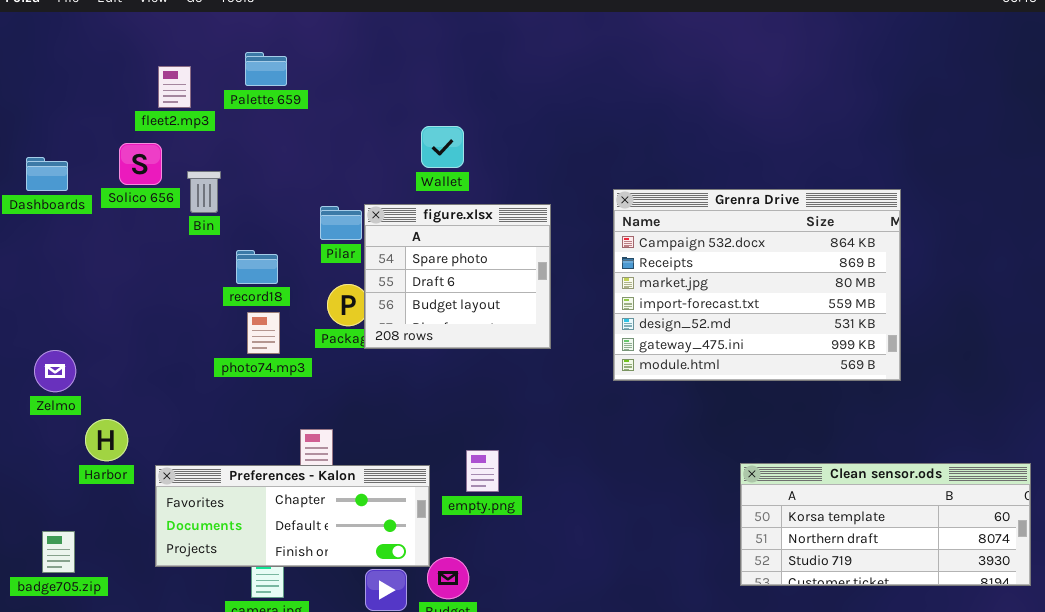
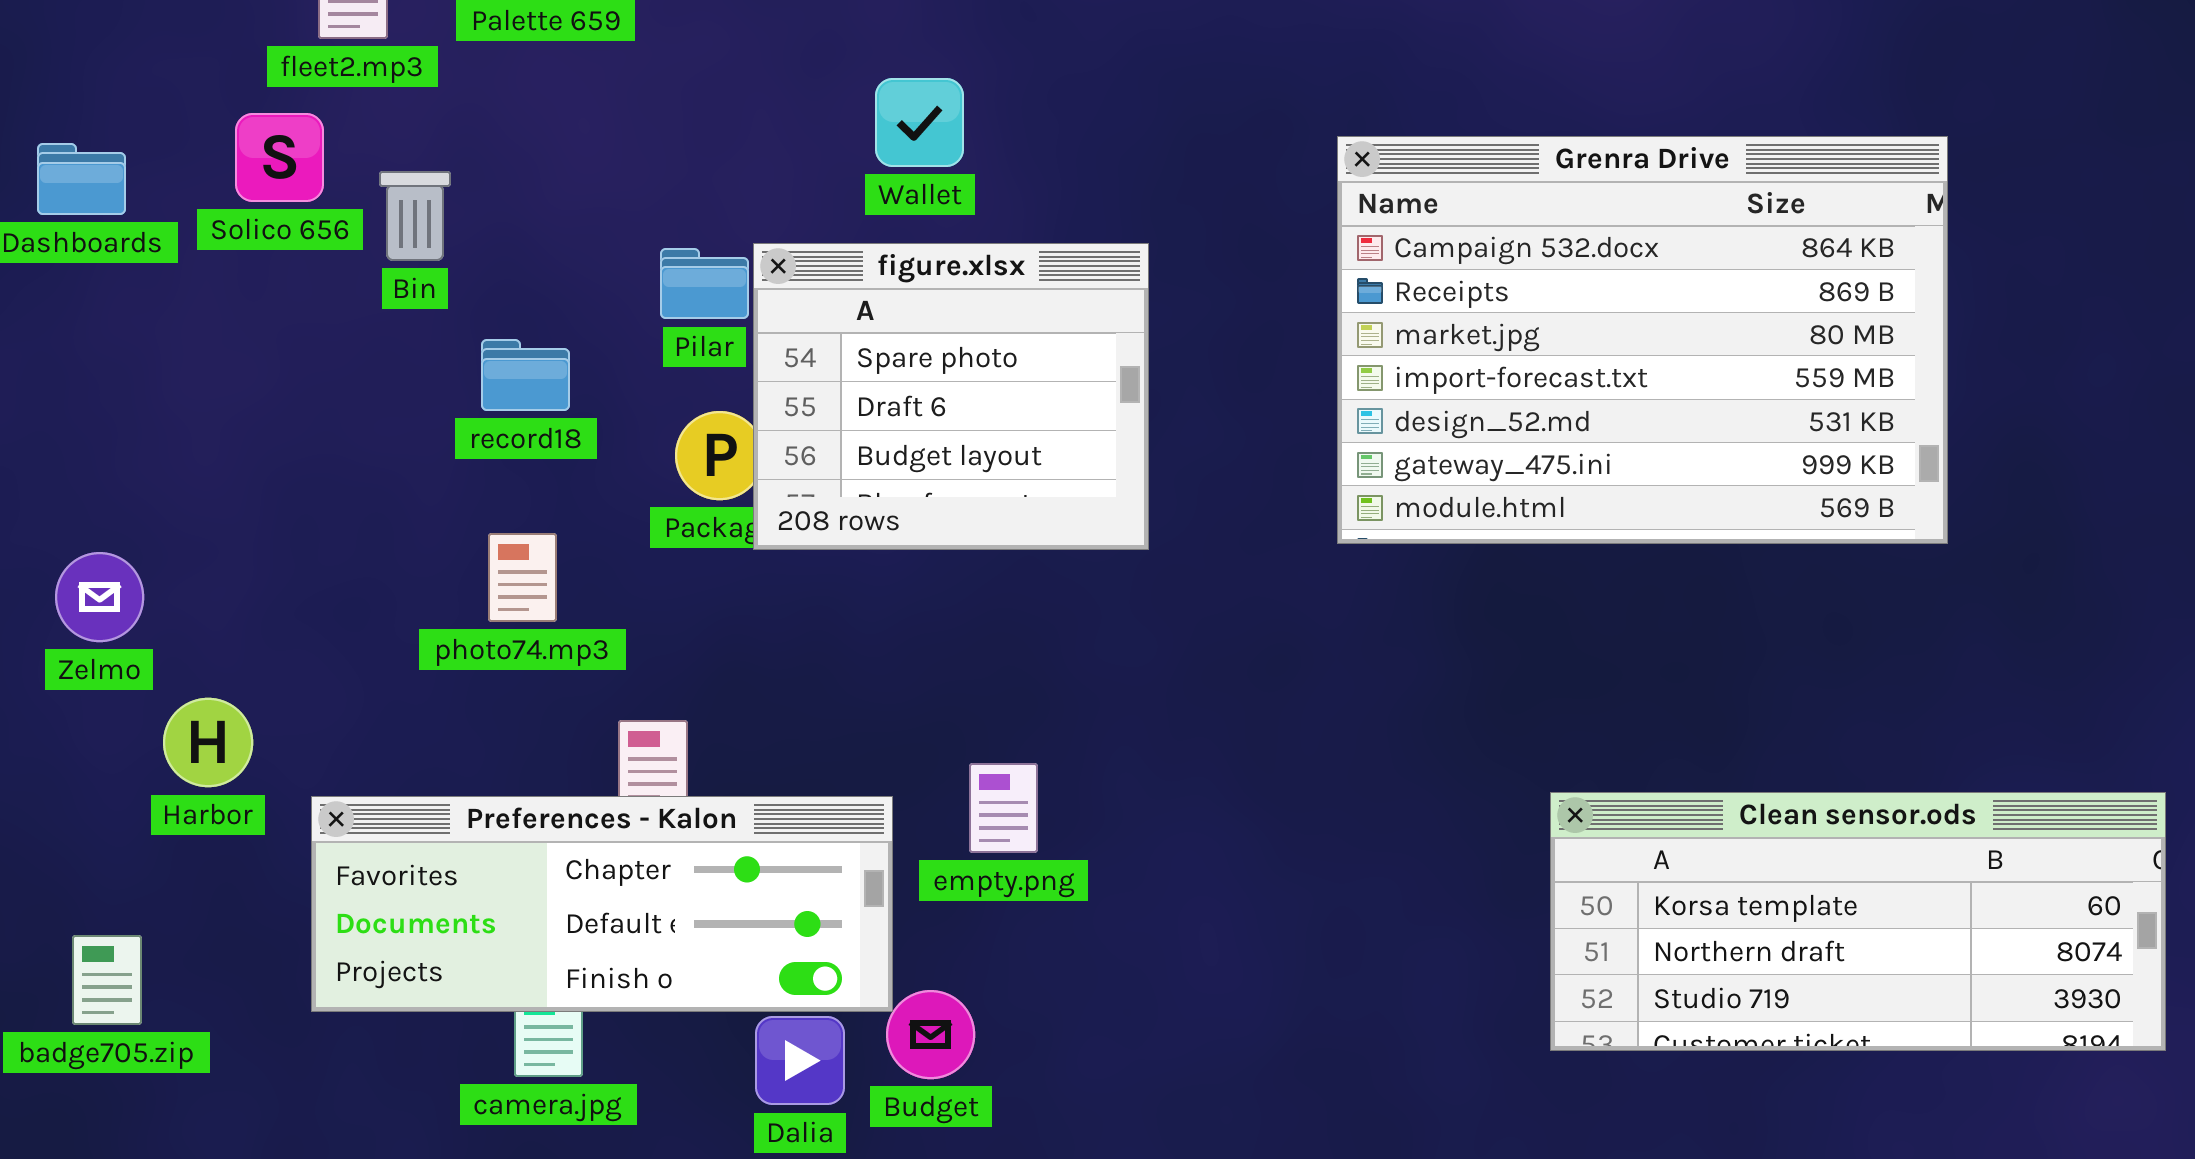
Grenra Drive: [613,189,901,381] -> [1337,136,1948,544], moved
photo74.mp3: [247,312,280,354] -> [488,533,557,622], moved

